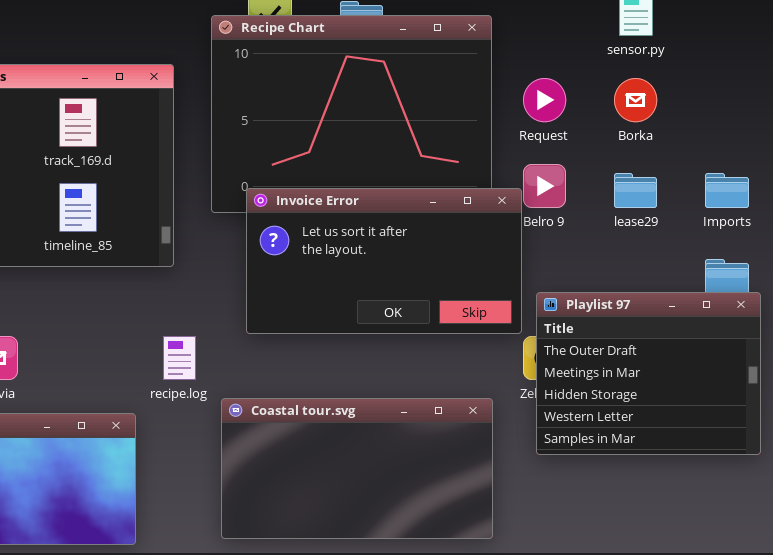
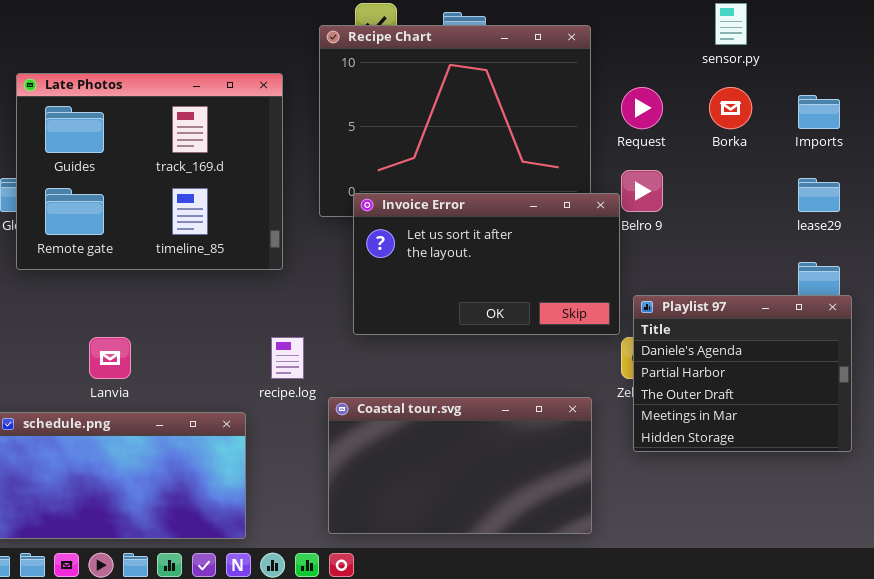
lease29: [614,173,657,208] -> [798,178,840,212], moved
Imports: [705,173,749,208] -> [798,95,840,129], moved
Playlist 97: [536,292,761,455] -> [633,295,852,452], scrolled up 2 rows

